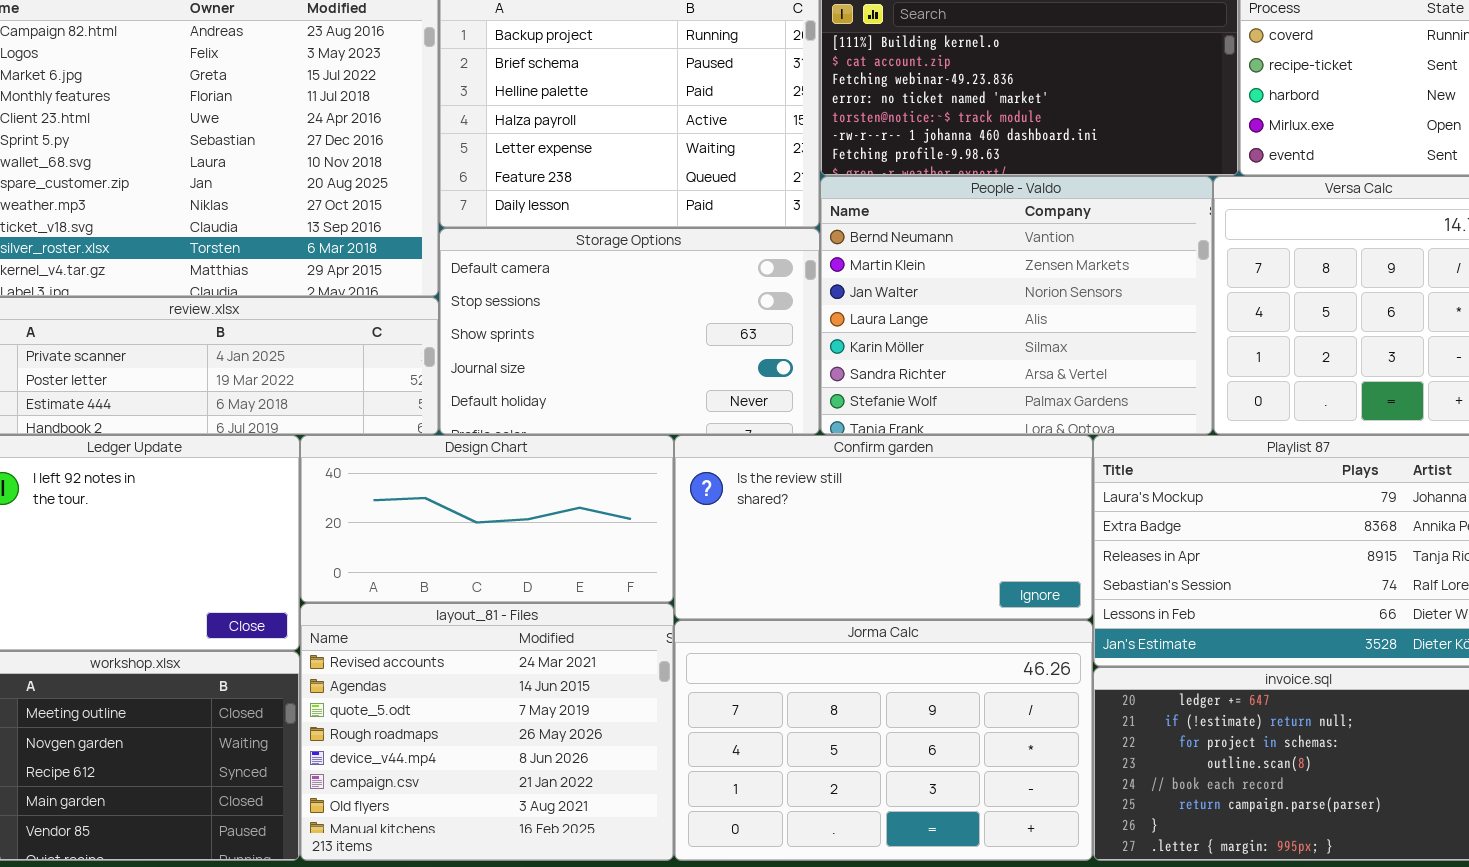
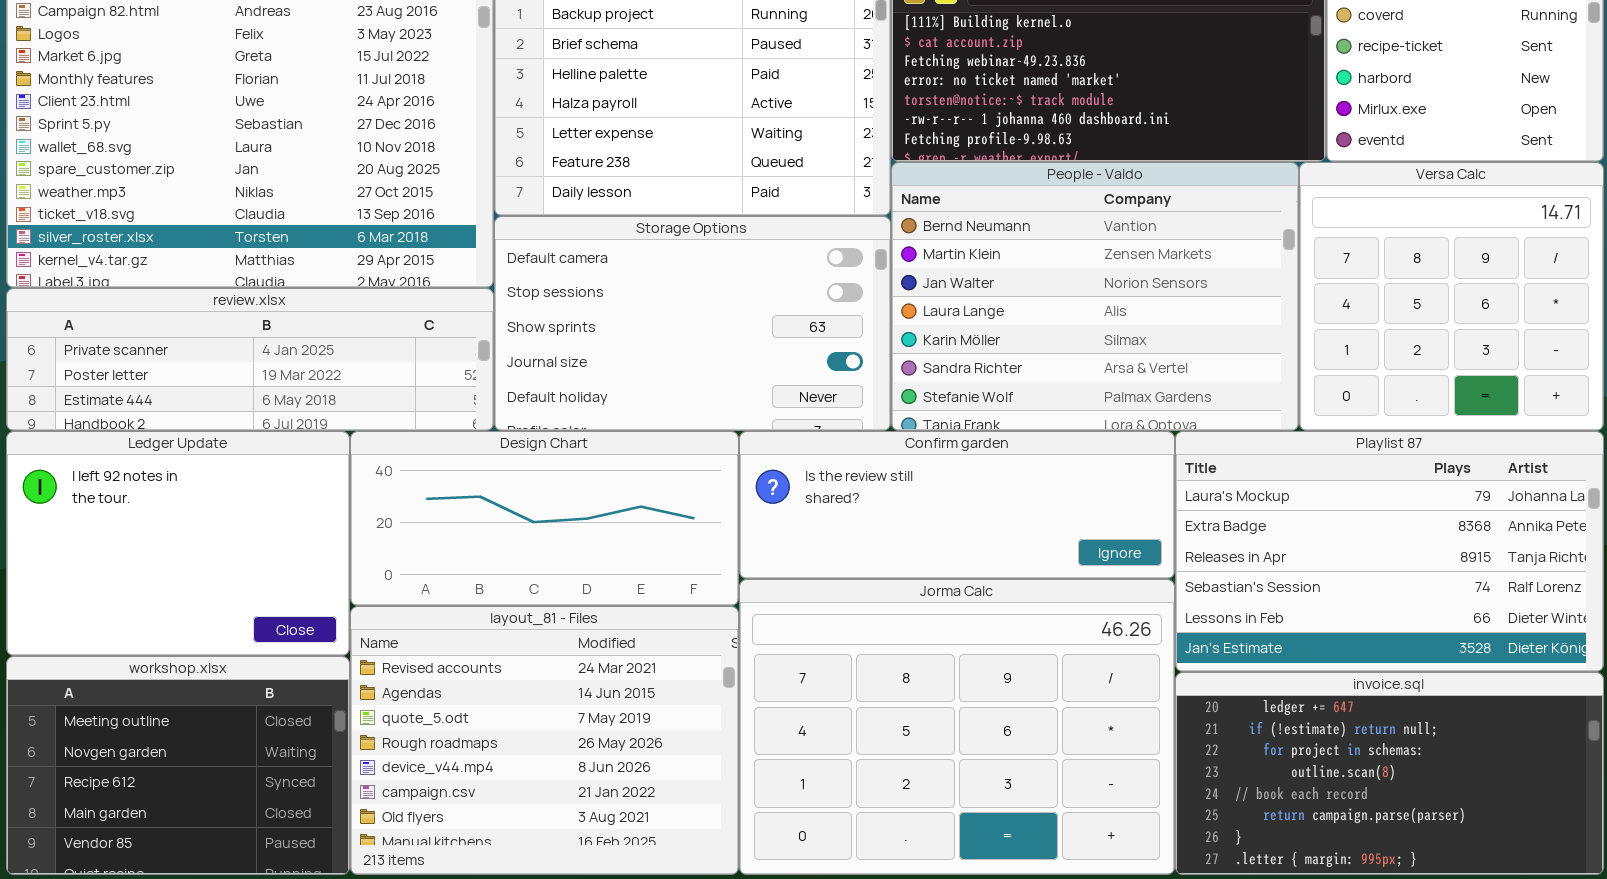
Confirm garden: [674,435,1093,620] -> [739,431,1175,579], resized
Jorma Calc: [674,620,1093,861] -> [739,579,1175,875], resized

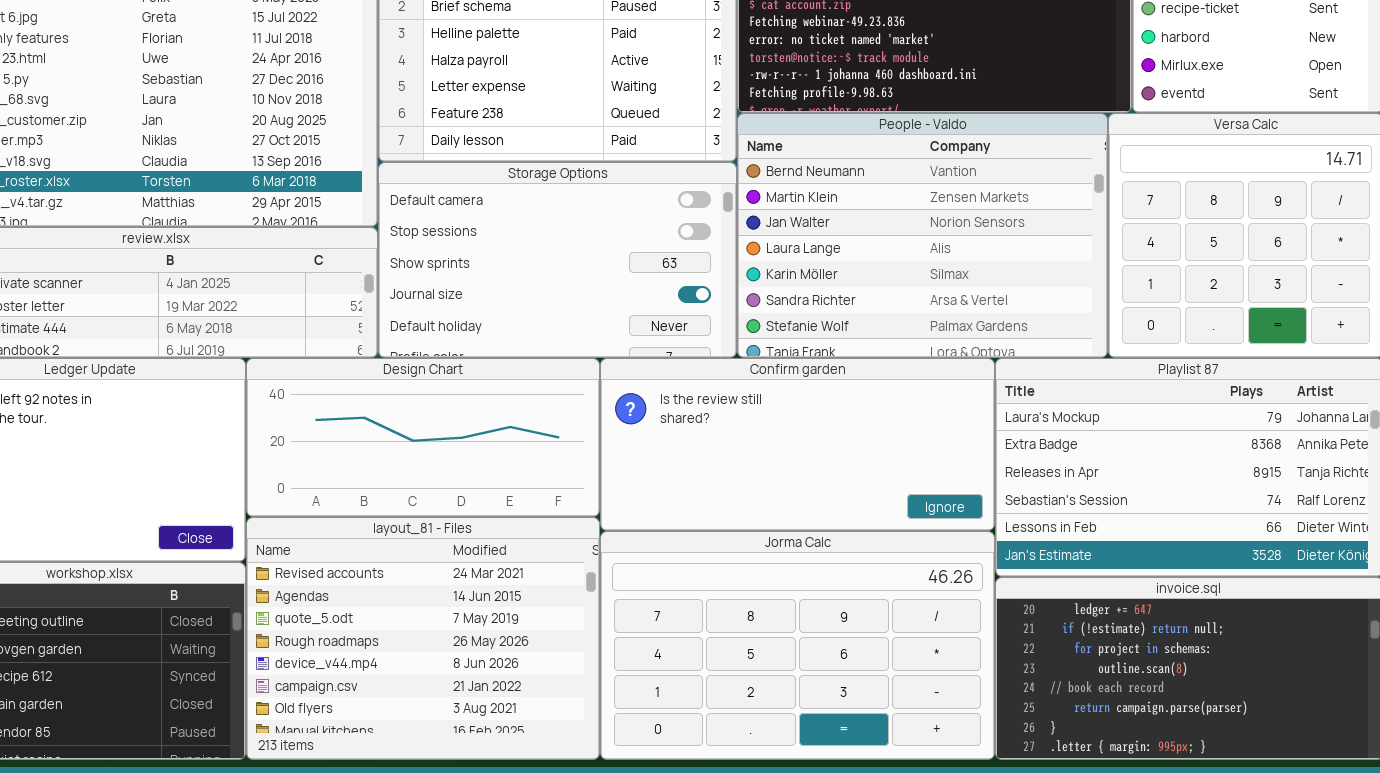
Confirm garden: [739,431,1175,579] -> [600,358,995,531], resized
Jorma Calc: [739,579,1175,875] -> [600,531,995,760], resized

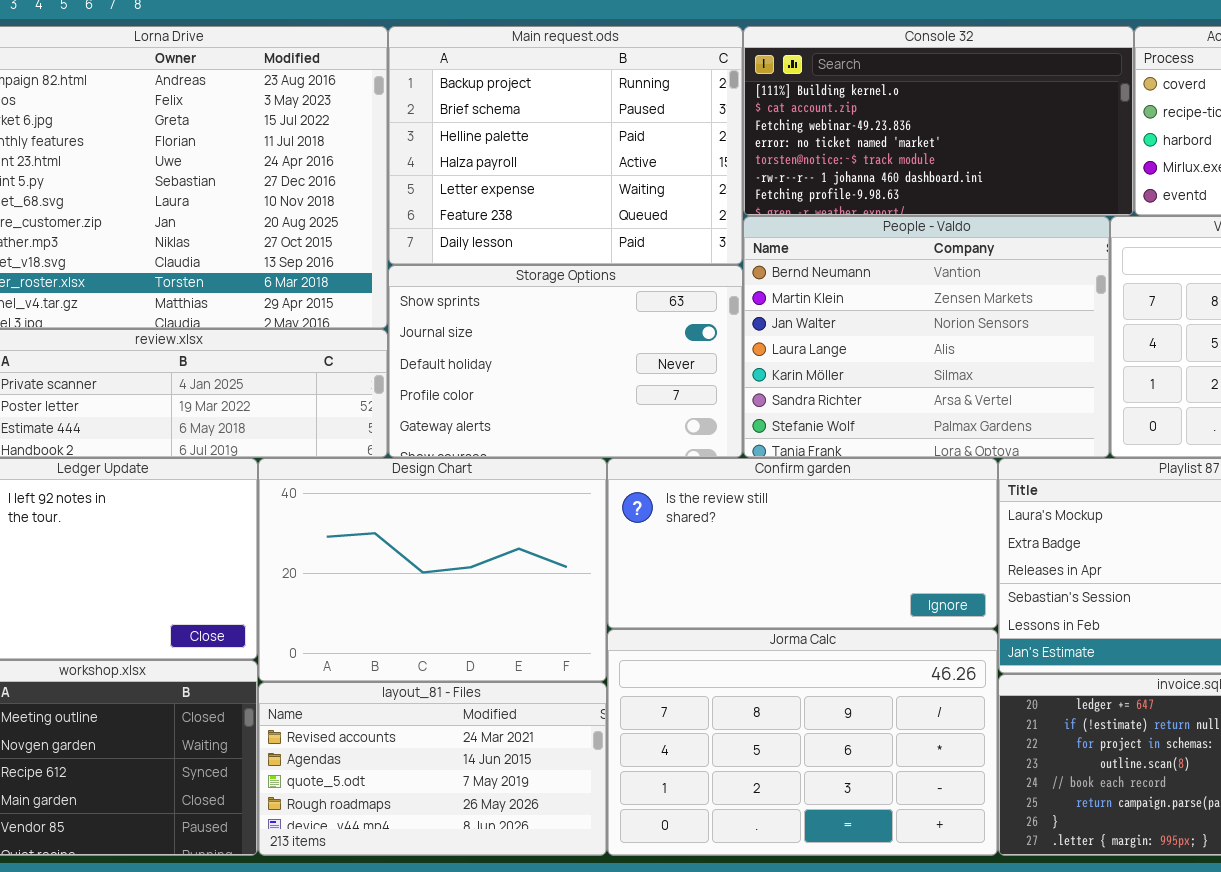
Storage Options: [378,162,737,358] -> [388,265,743,458], scrolled down 2 rows
Design Chart: [246,358,600,517] -> [258,458,607,682], resized
layout_81 - Files: [246,517,600,760] -> [258,682,607,856], resized

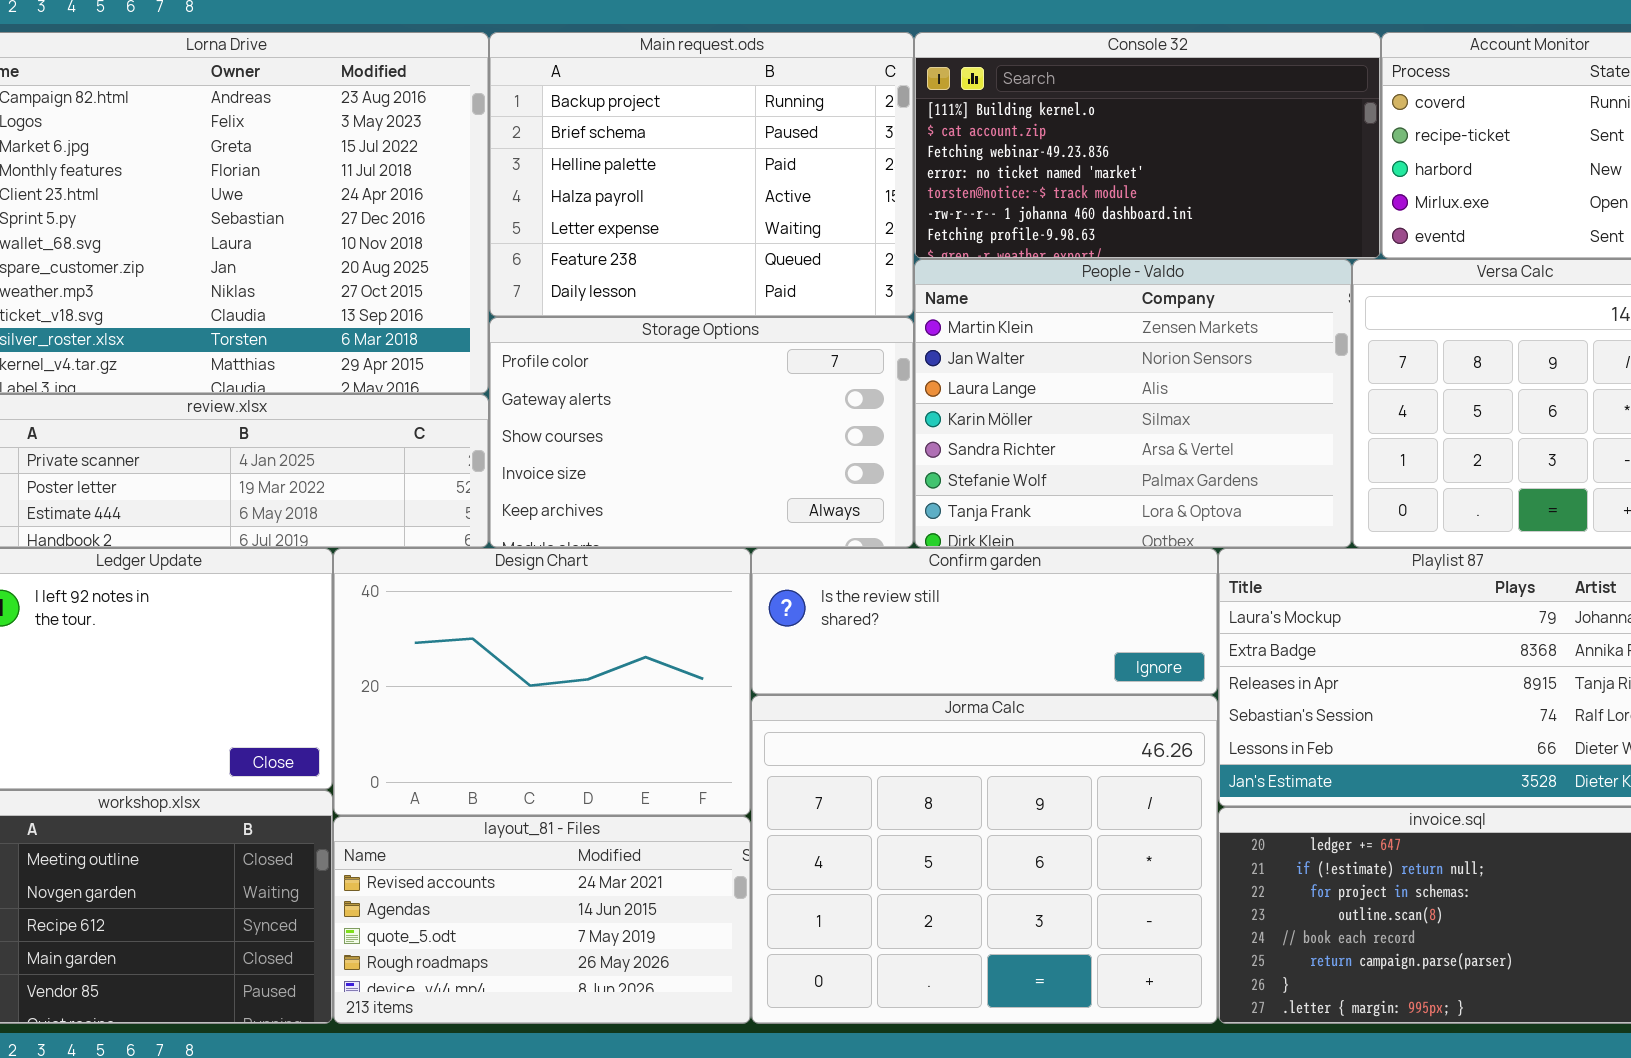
People - Valdo: [743,216,1110,458] -> [914,259,1352,548], scrolled down 1 row
Storage Options: [388,265,743,458] -> [489,317,914,548], scrolled down 3 rows
Confirm garden: [607,458,998,629] -> [751,548,1218,695], resized
Jorma Calc: [607,629,998,856] -> [751,695,1218,1024], resized

